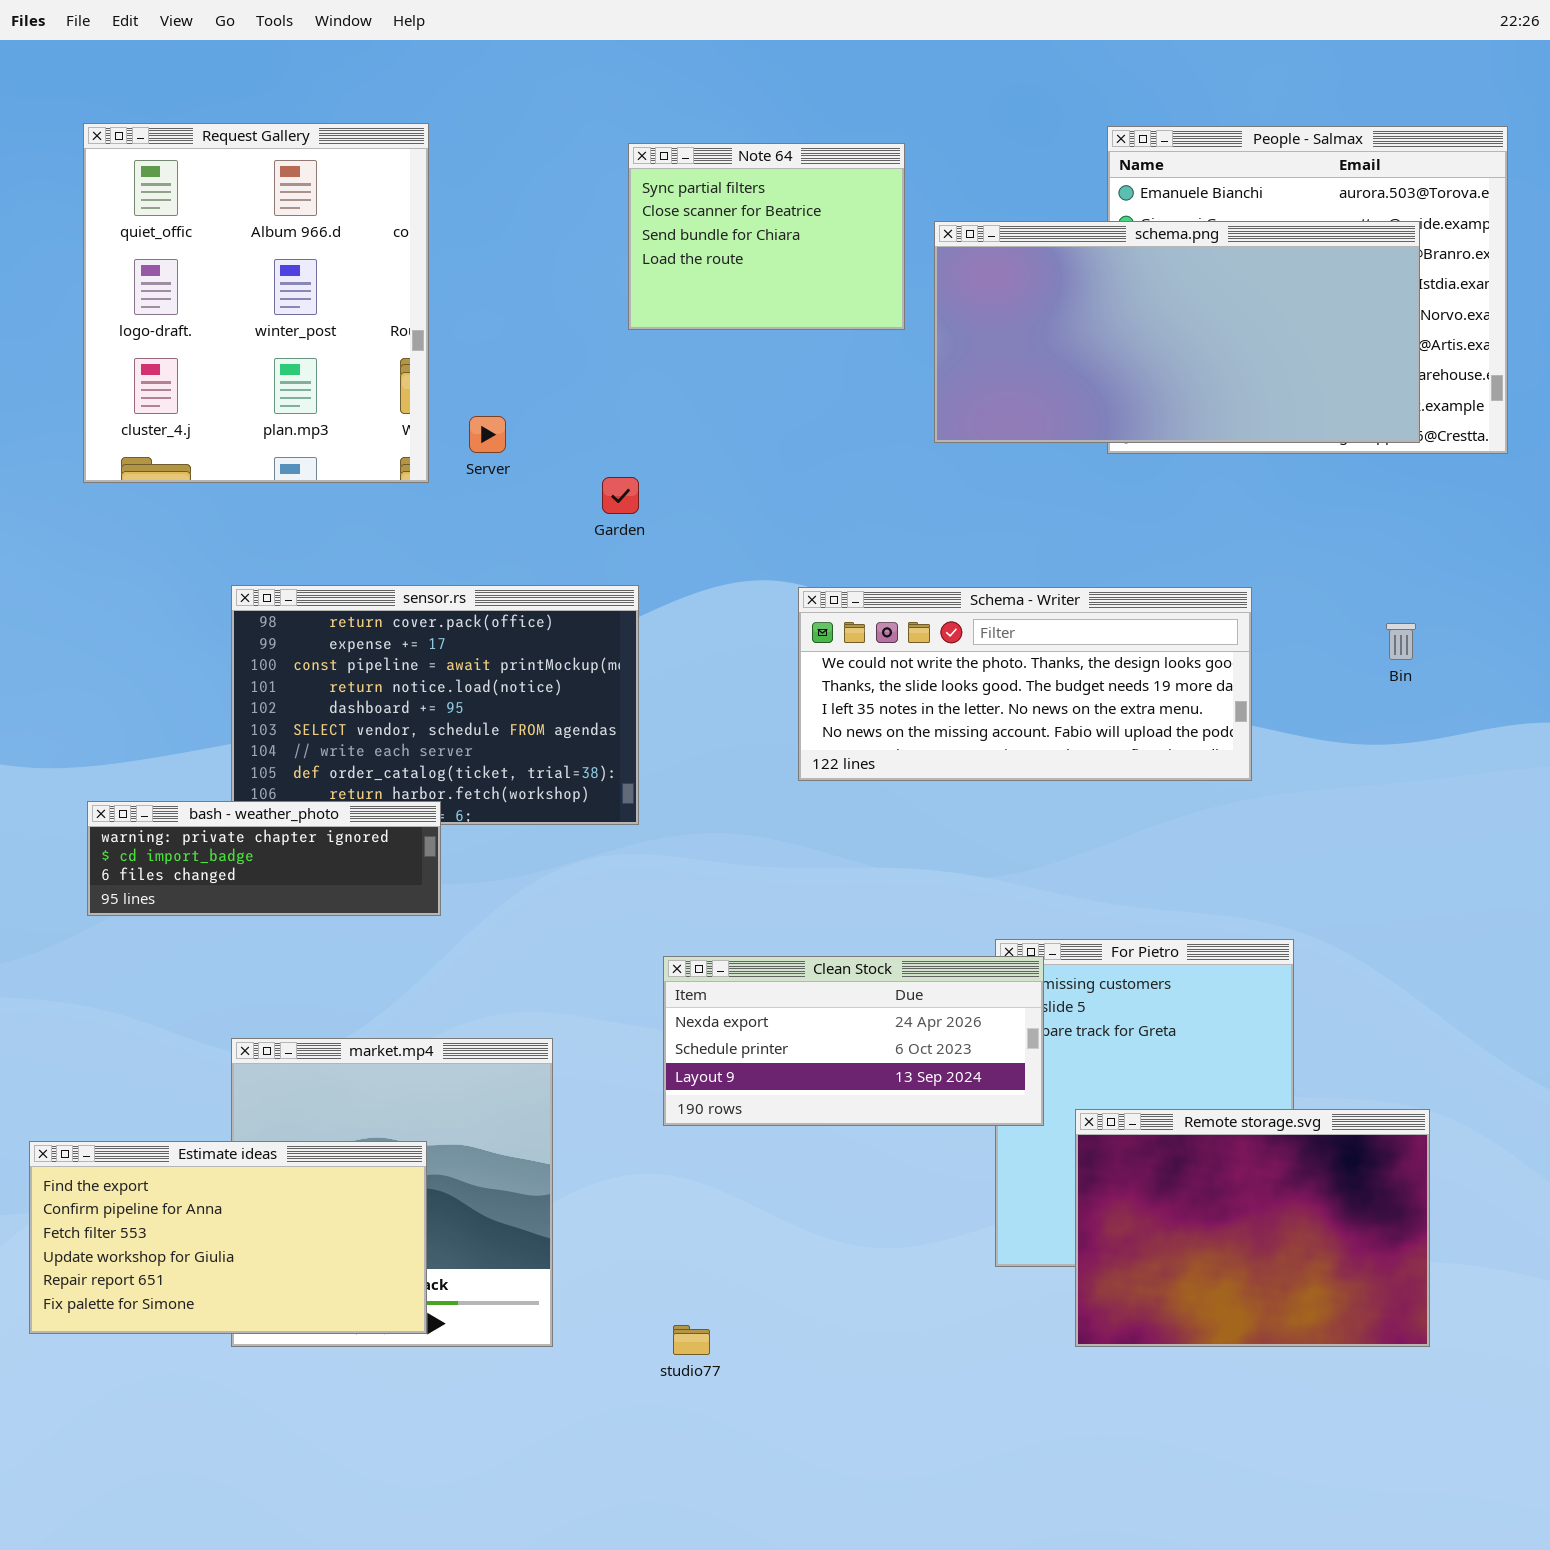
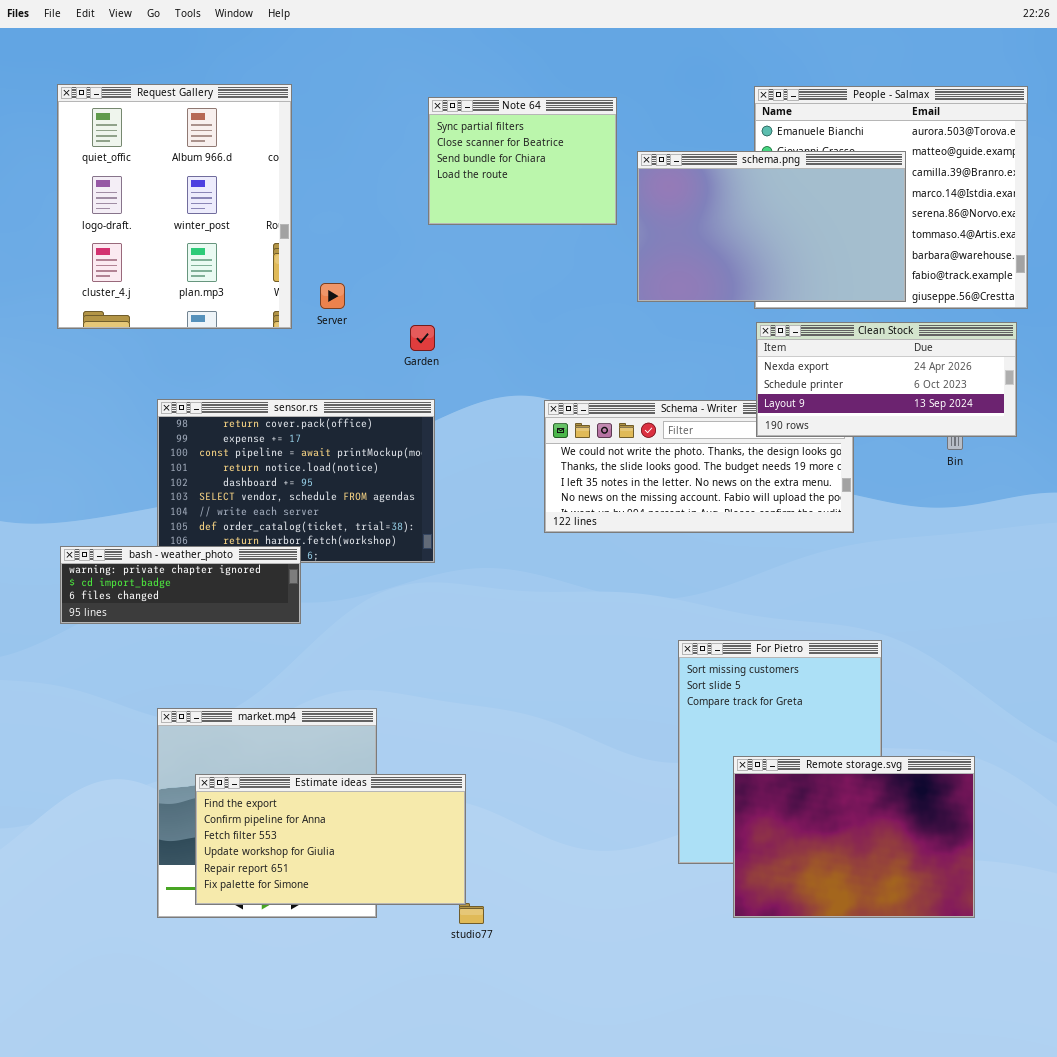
schema.png: [934,221,1420,443] -> [637,151,906,302], resized
Clean Stock: [663,956,1044,1126] -> [756,322,1017,437], moved
Estimate ideas: [29,1141,427,1334] -> [195,774,466,905], moved

